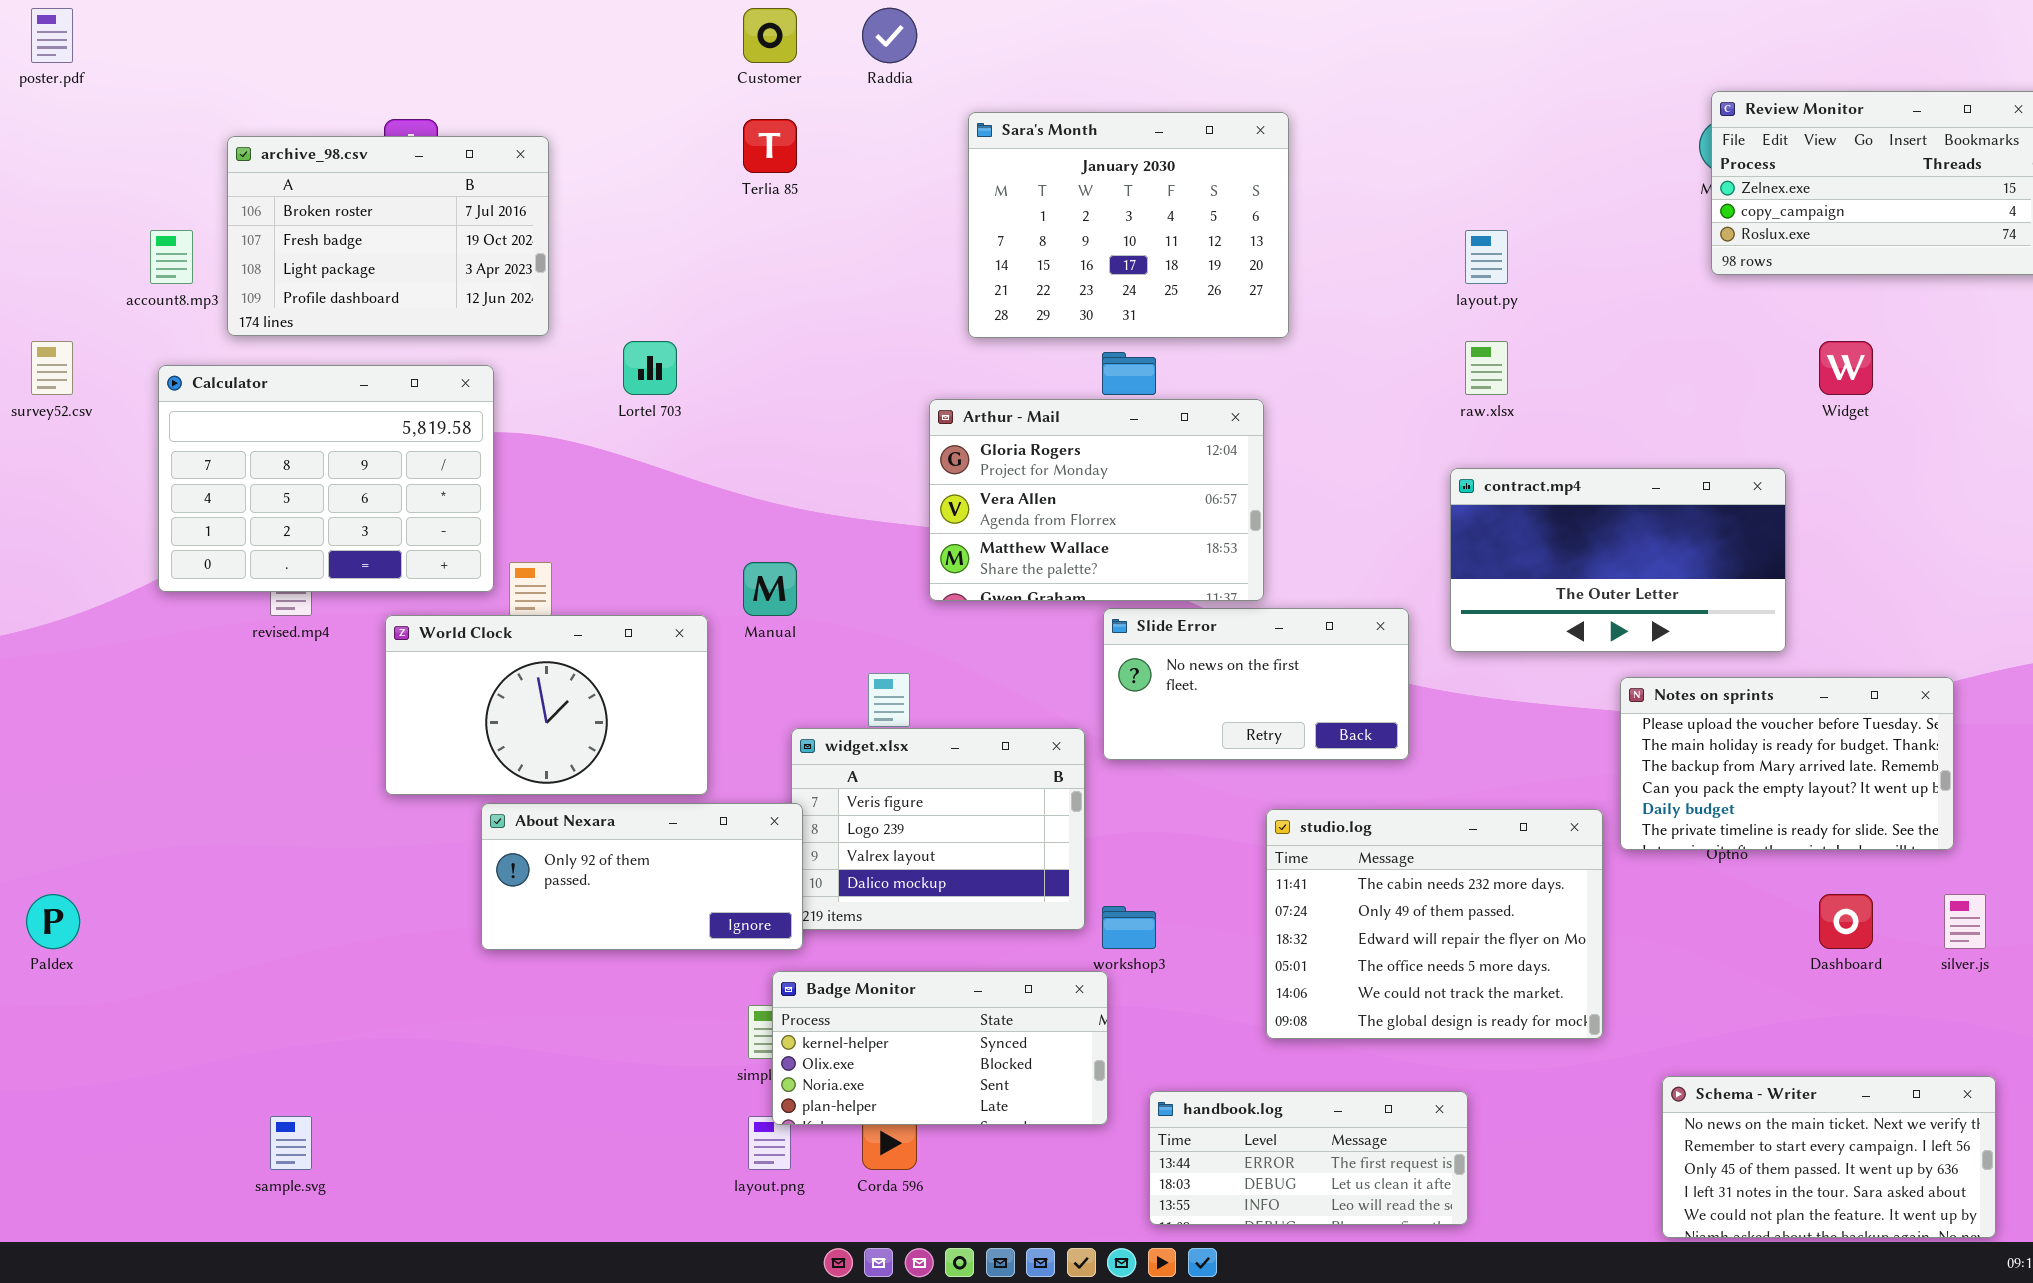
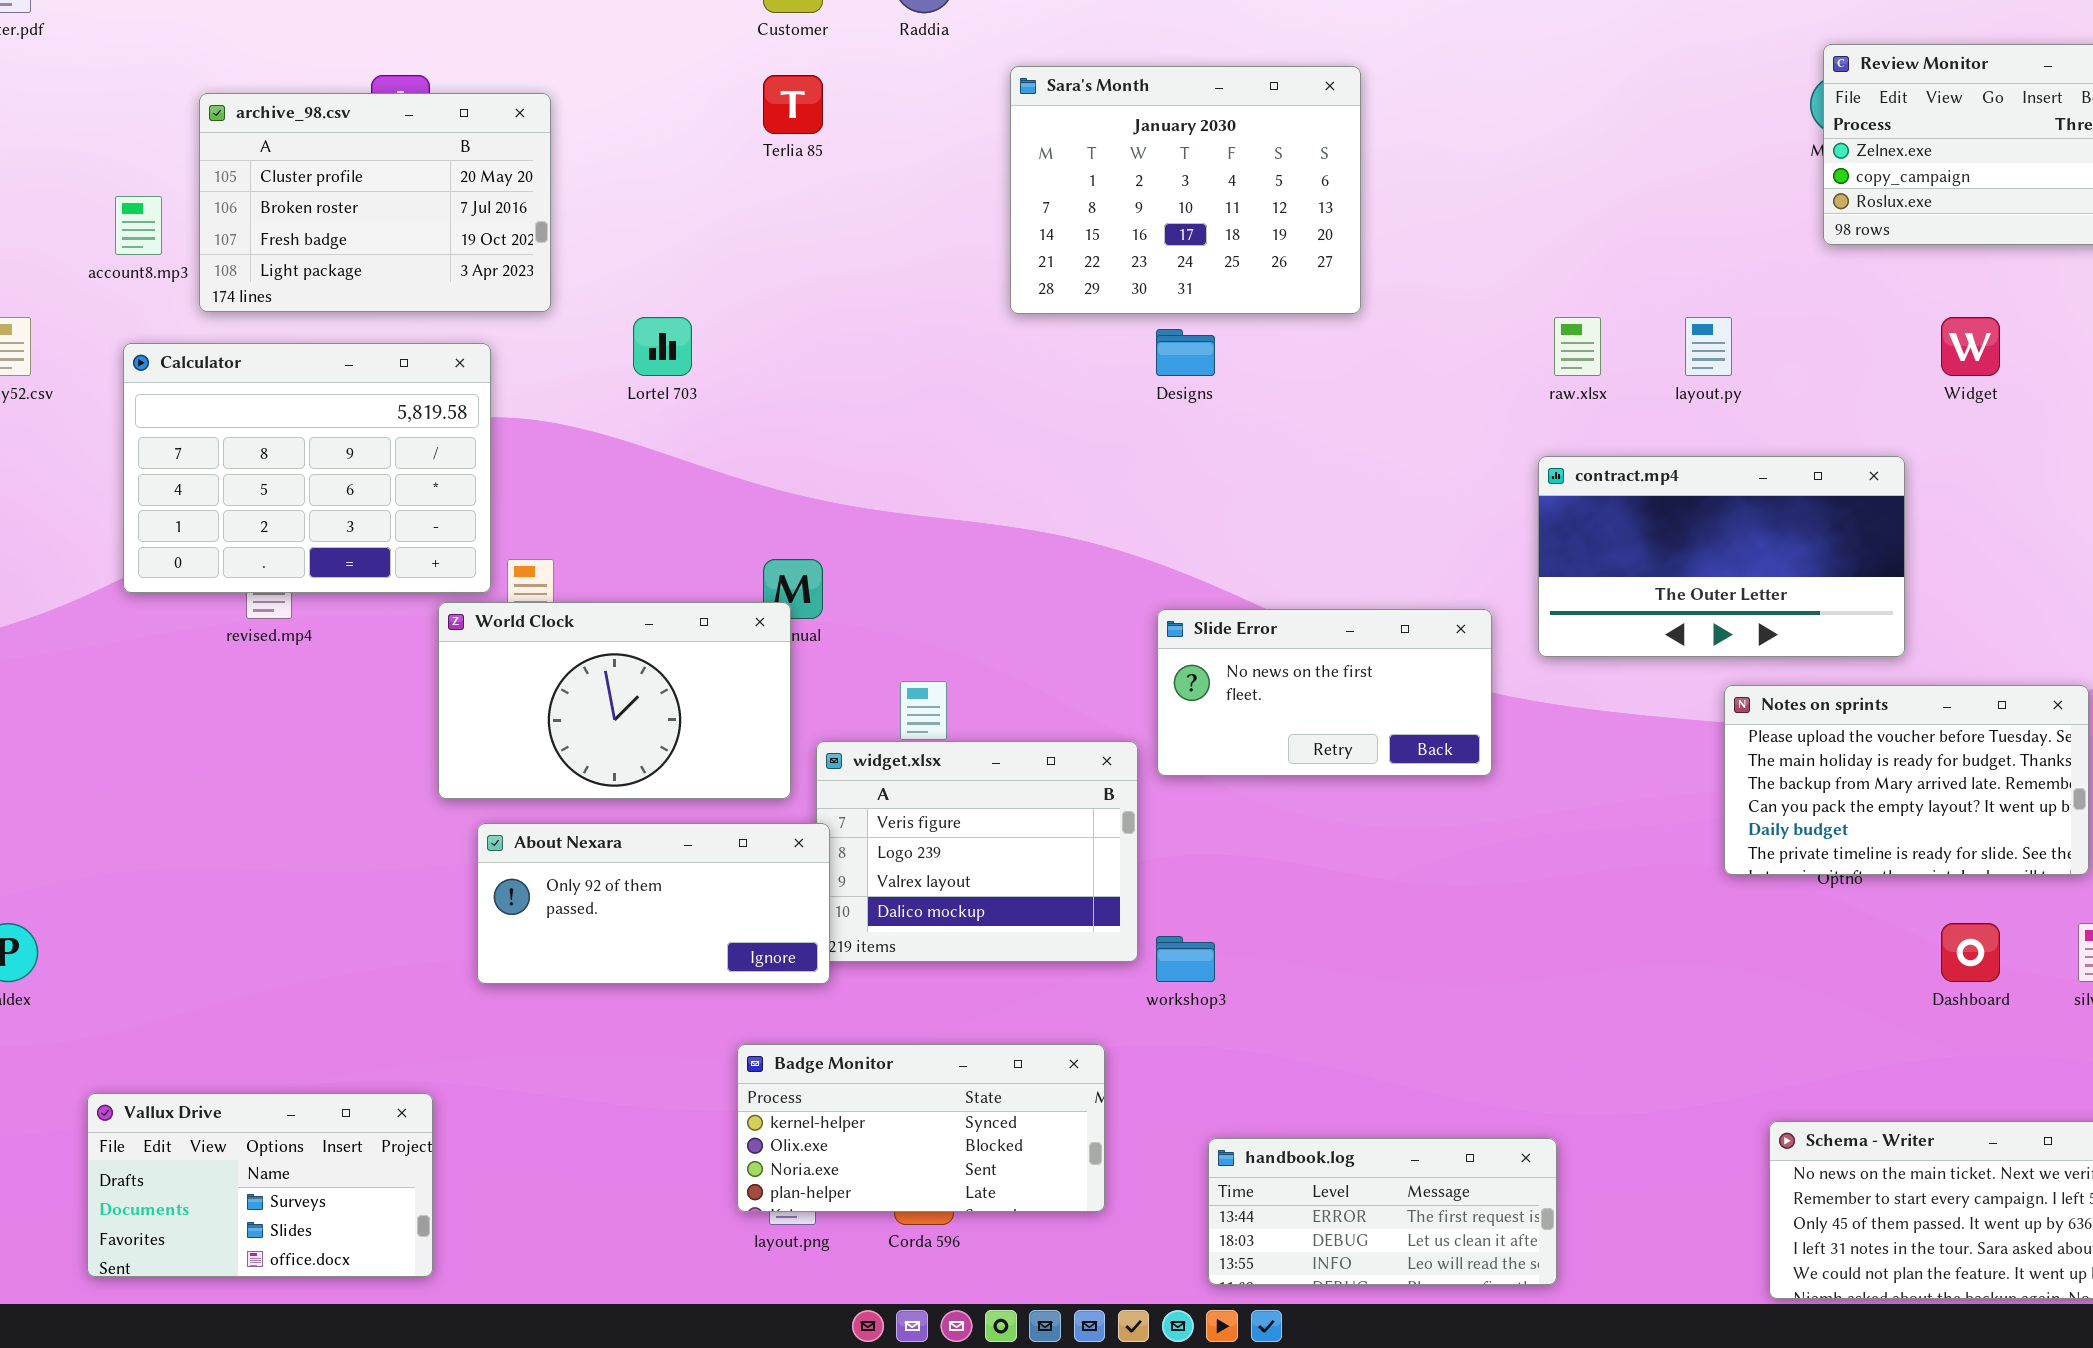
archive_98.csv: [227,136,549,336] -> [199,93,551,312], scrolled up 1 row
layout.py: [1465,230,1508,284] -> [1685,317,1732,376], moved
Arthur - Mail: [929,399,1264,601] -> none, closed
World Clock: [385,615,708,795] -> [438,602,791,799], moved
studio.log: [1266,809,1603,1039] -> none, closed
Badge Monitor: [772,971,1108,1125] -> [737,1044,1105,1212], moved
Vallux Drive: none -> [87,1093,433,1277], opened

